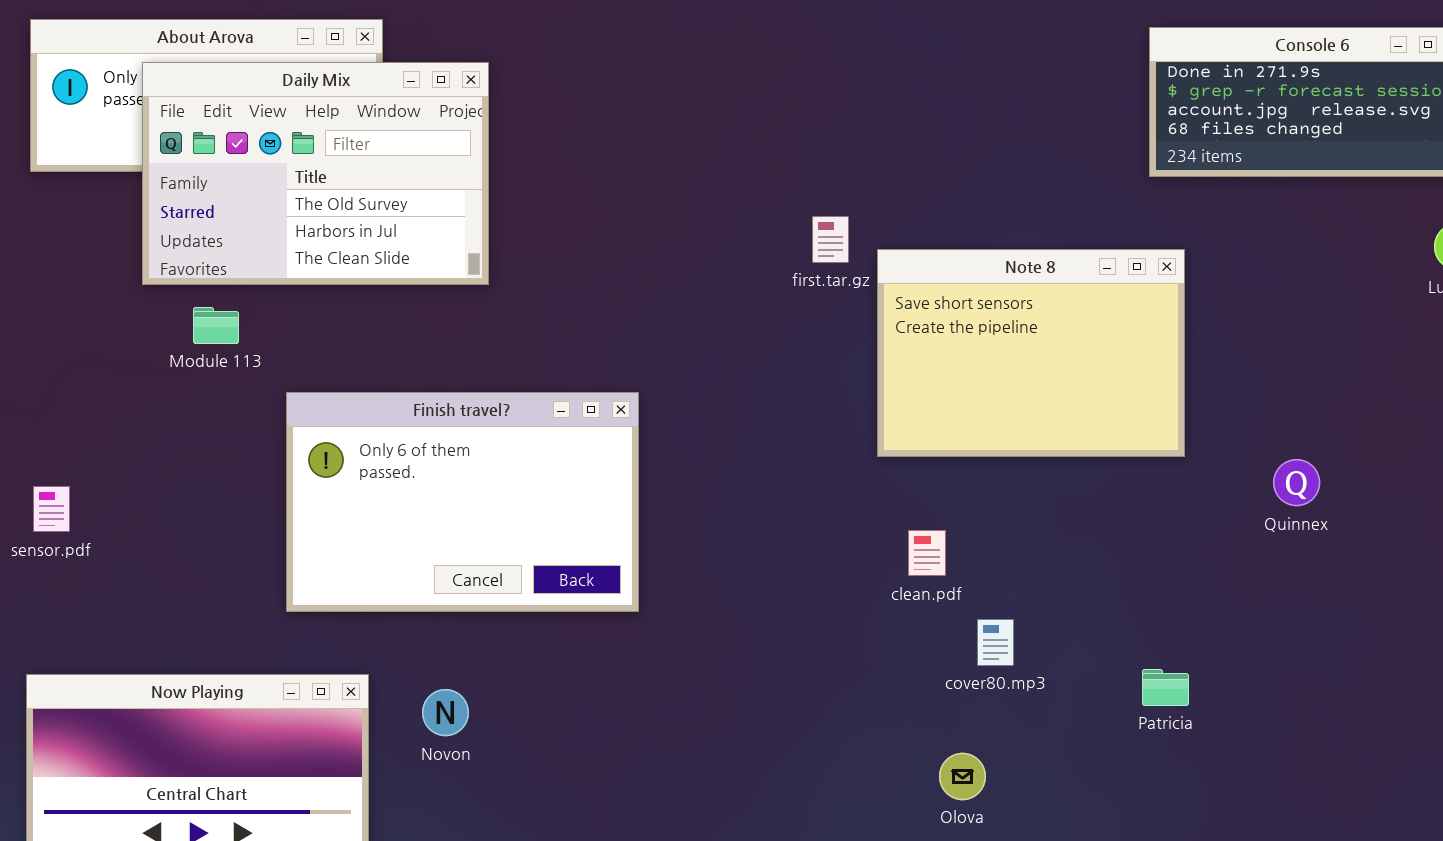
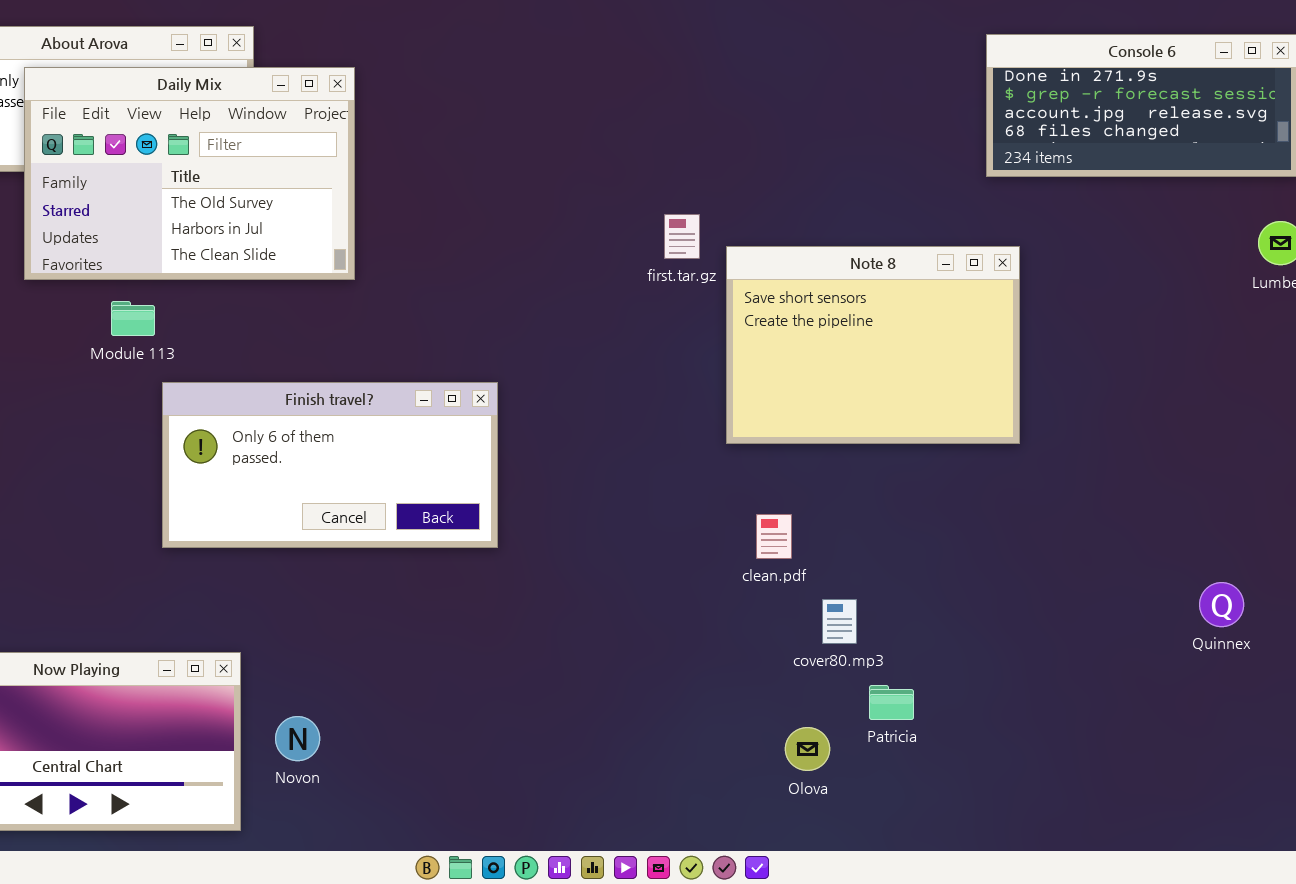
Module 113: [193,307,239,344] -> [111,301,155,336], moved
Finish travel?: [286,392,639,612] -> [162,382,498,548], resized
Quinnex: [1273,459,1320,506] -> [1199,582,1244,627], moved
Patricia: [1142,669,1189,706] -> [869,685,914,720], moved
Novon: [422,689,469,736] -> [275,716,320,761], moved

